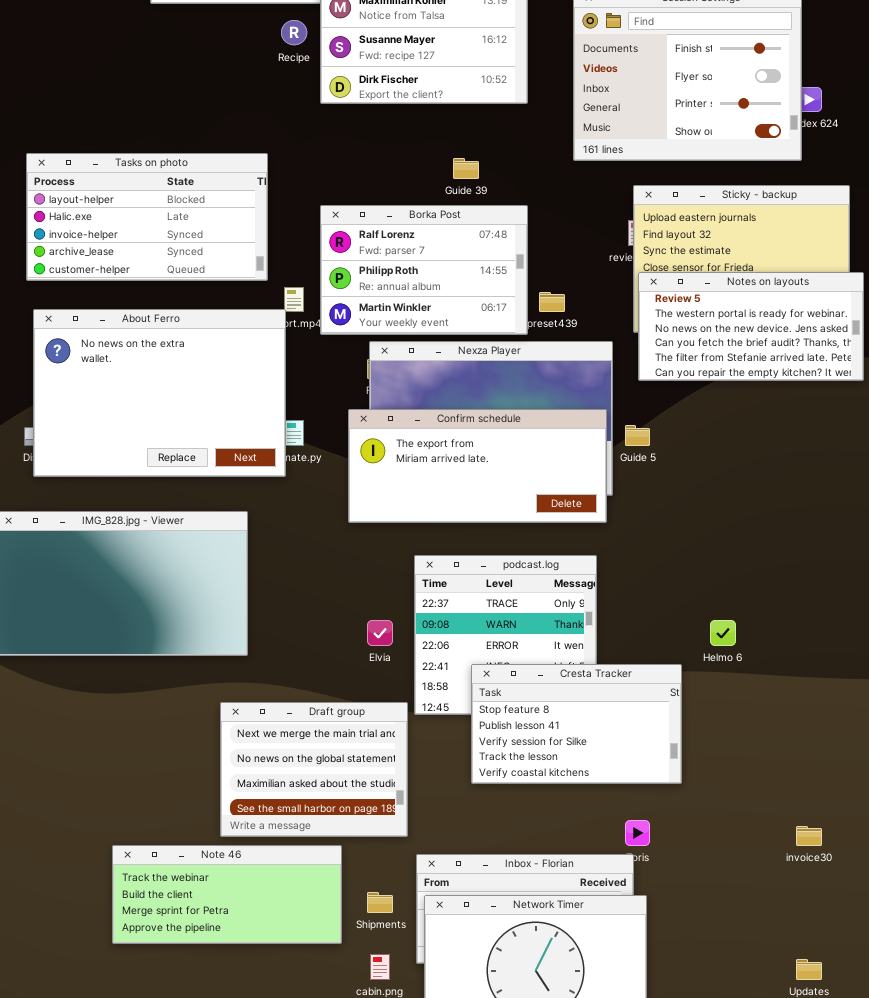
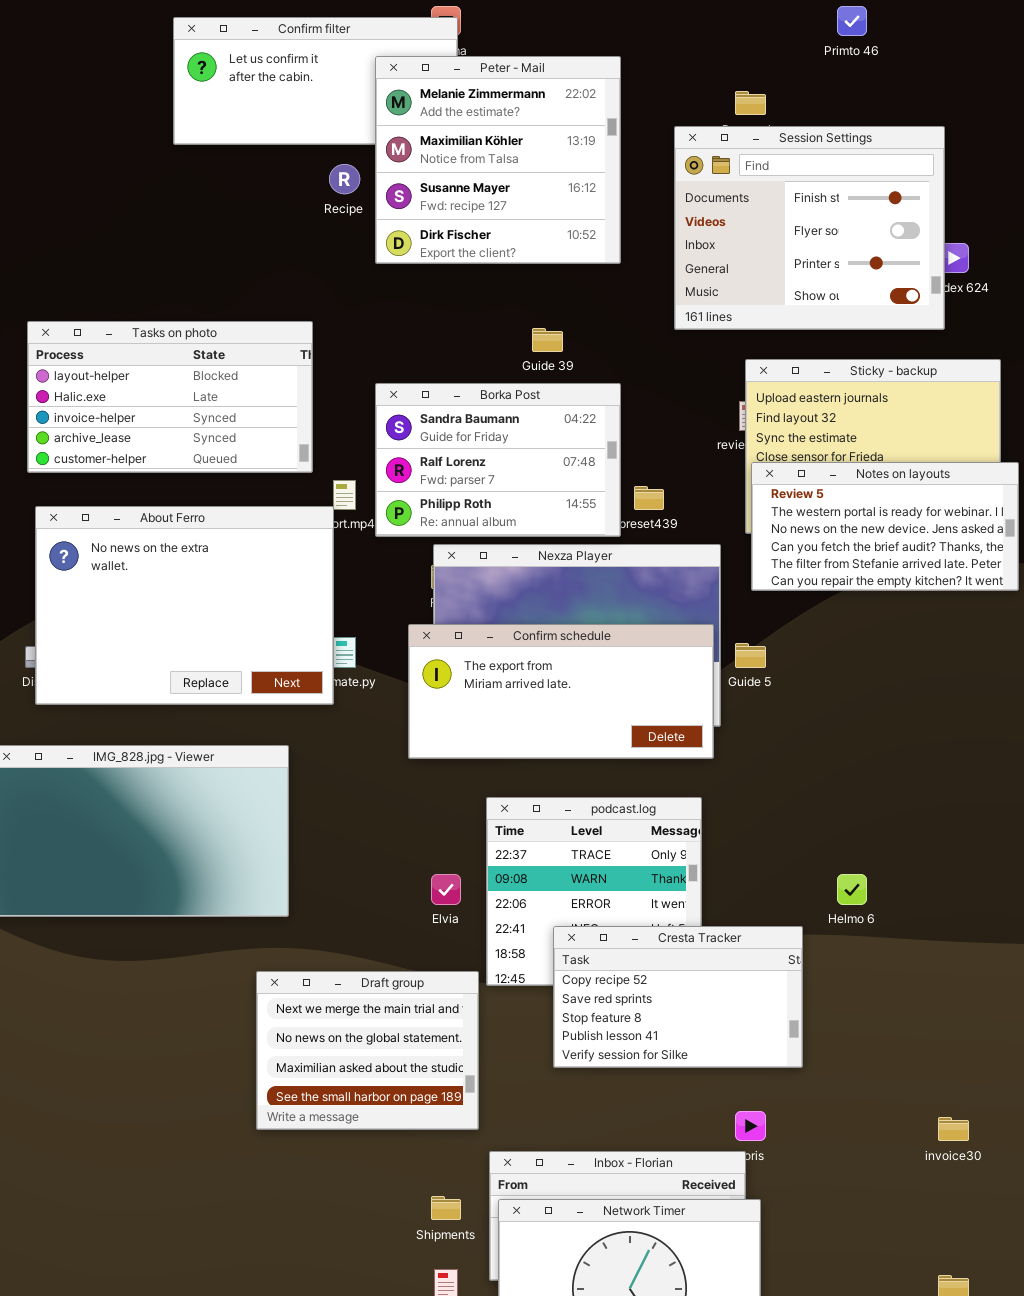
Borka Post: [320,205,528,335] -> [375,383,621,537], scrolled up 1 row
Cresta Tracker: [471,664,682,784] -> [553,926,803,1068], scrolled up 2 rows
Note 46: [112,845,342,944] -> none, closed

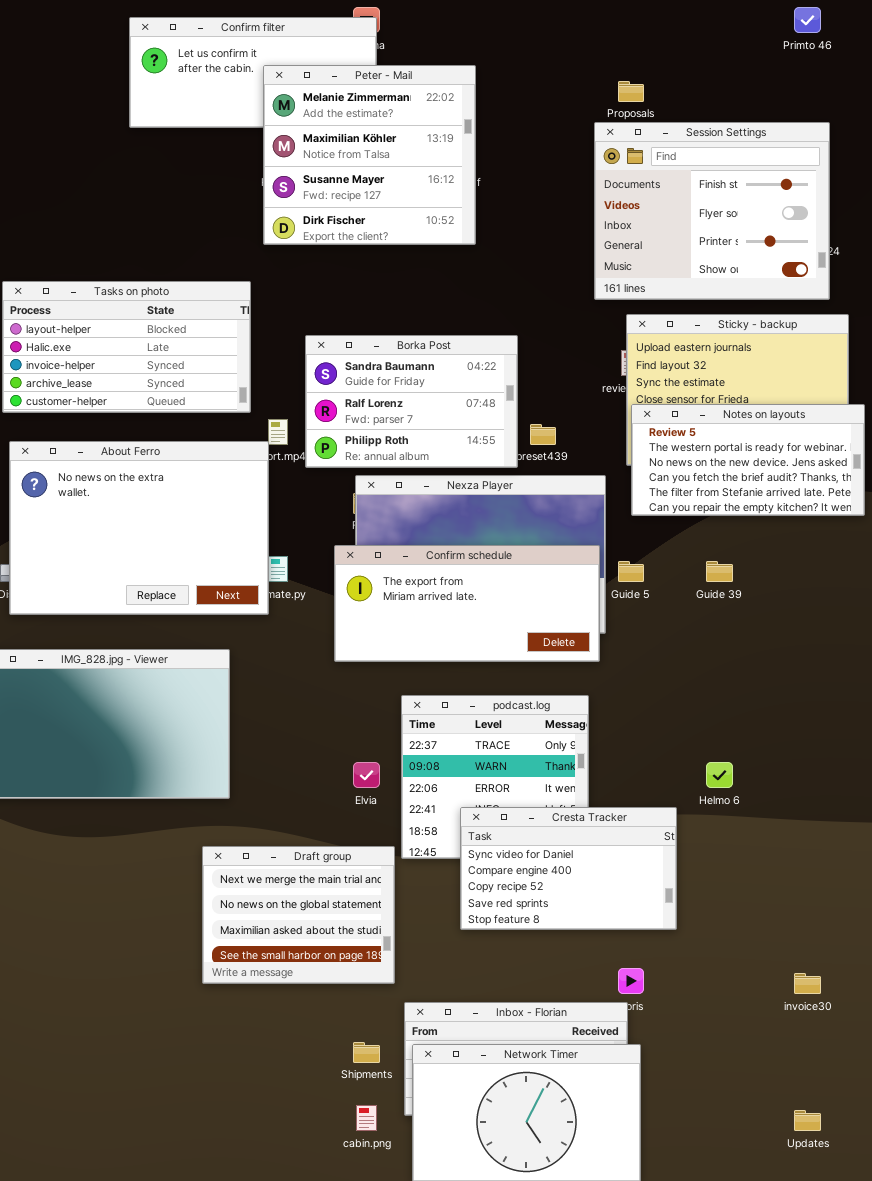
Primto 46: [837,6,867,36] -> [794,7,821,33], moved
Peter - Mail: [375,56,621,264] -> [263,65,476,245], moved
Session Settings: [674,126,945,330] -> [594,122,830,300], moved
Guide 39: [532,328,563,352] -> [706,561,733,582], moved
Cresta Tracker: [553,926,803,1068] -> [460,807,677,930], scrolled up 2 rows

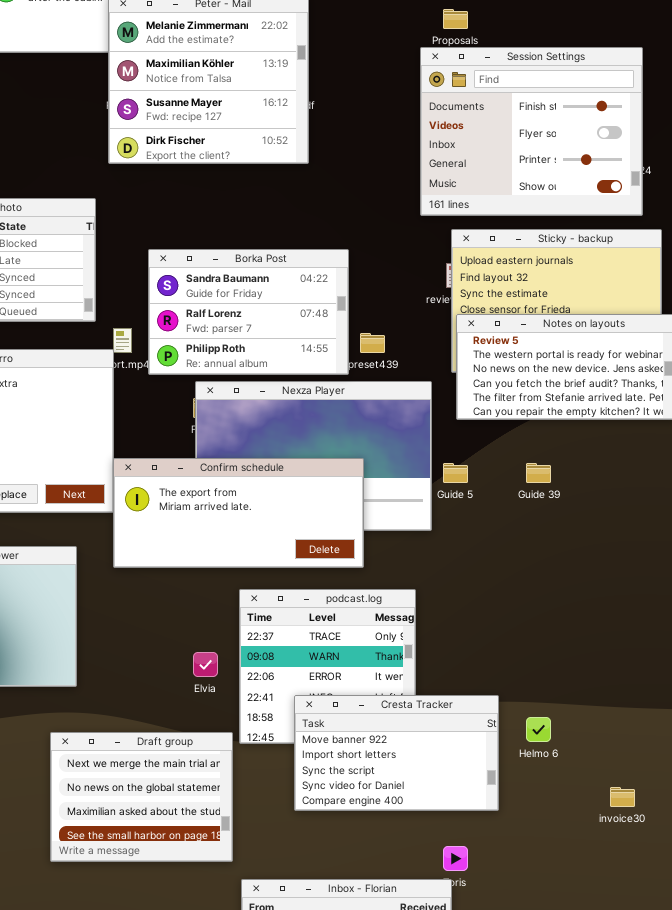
Confirm schedule: [334,545,600,662] -> [113,458,364,568], moved
Helmo 6: [706,762,733,788] -> [526,717,551,742], moved
Cresta Tracker: [460,807,677,930] -> [294,695,499,811], scrolled up 3 rows
invoice30: [794,973,821,994] -> [610,787,635,807], moved

